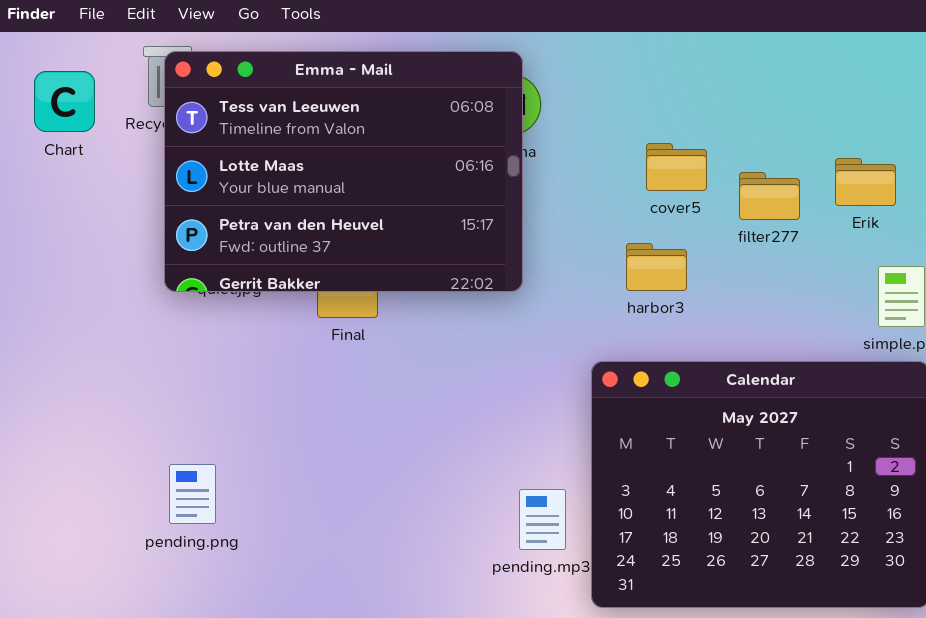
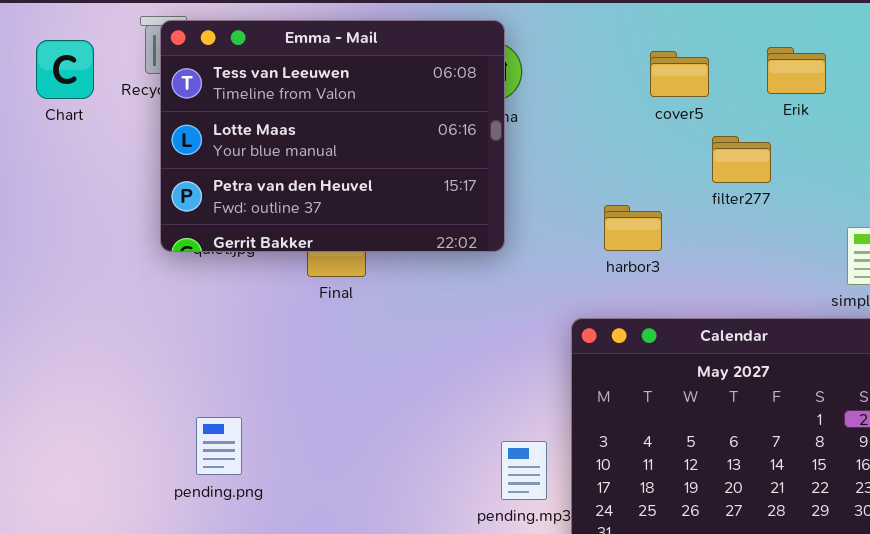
cover5: [646,143,707,191] -> [650,51,709,97], moved
Erik: [835,158,896,206] -> [767,47,826,94], moved
pending.png: [169,464,216,524] -> [196,417,242,475], moved

